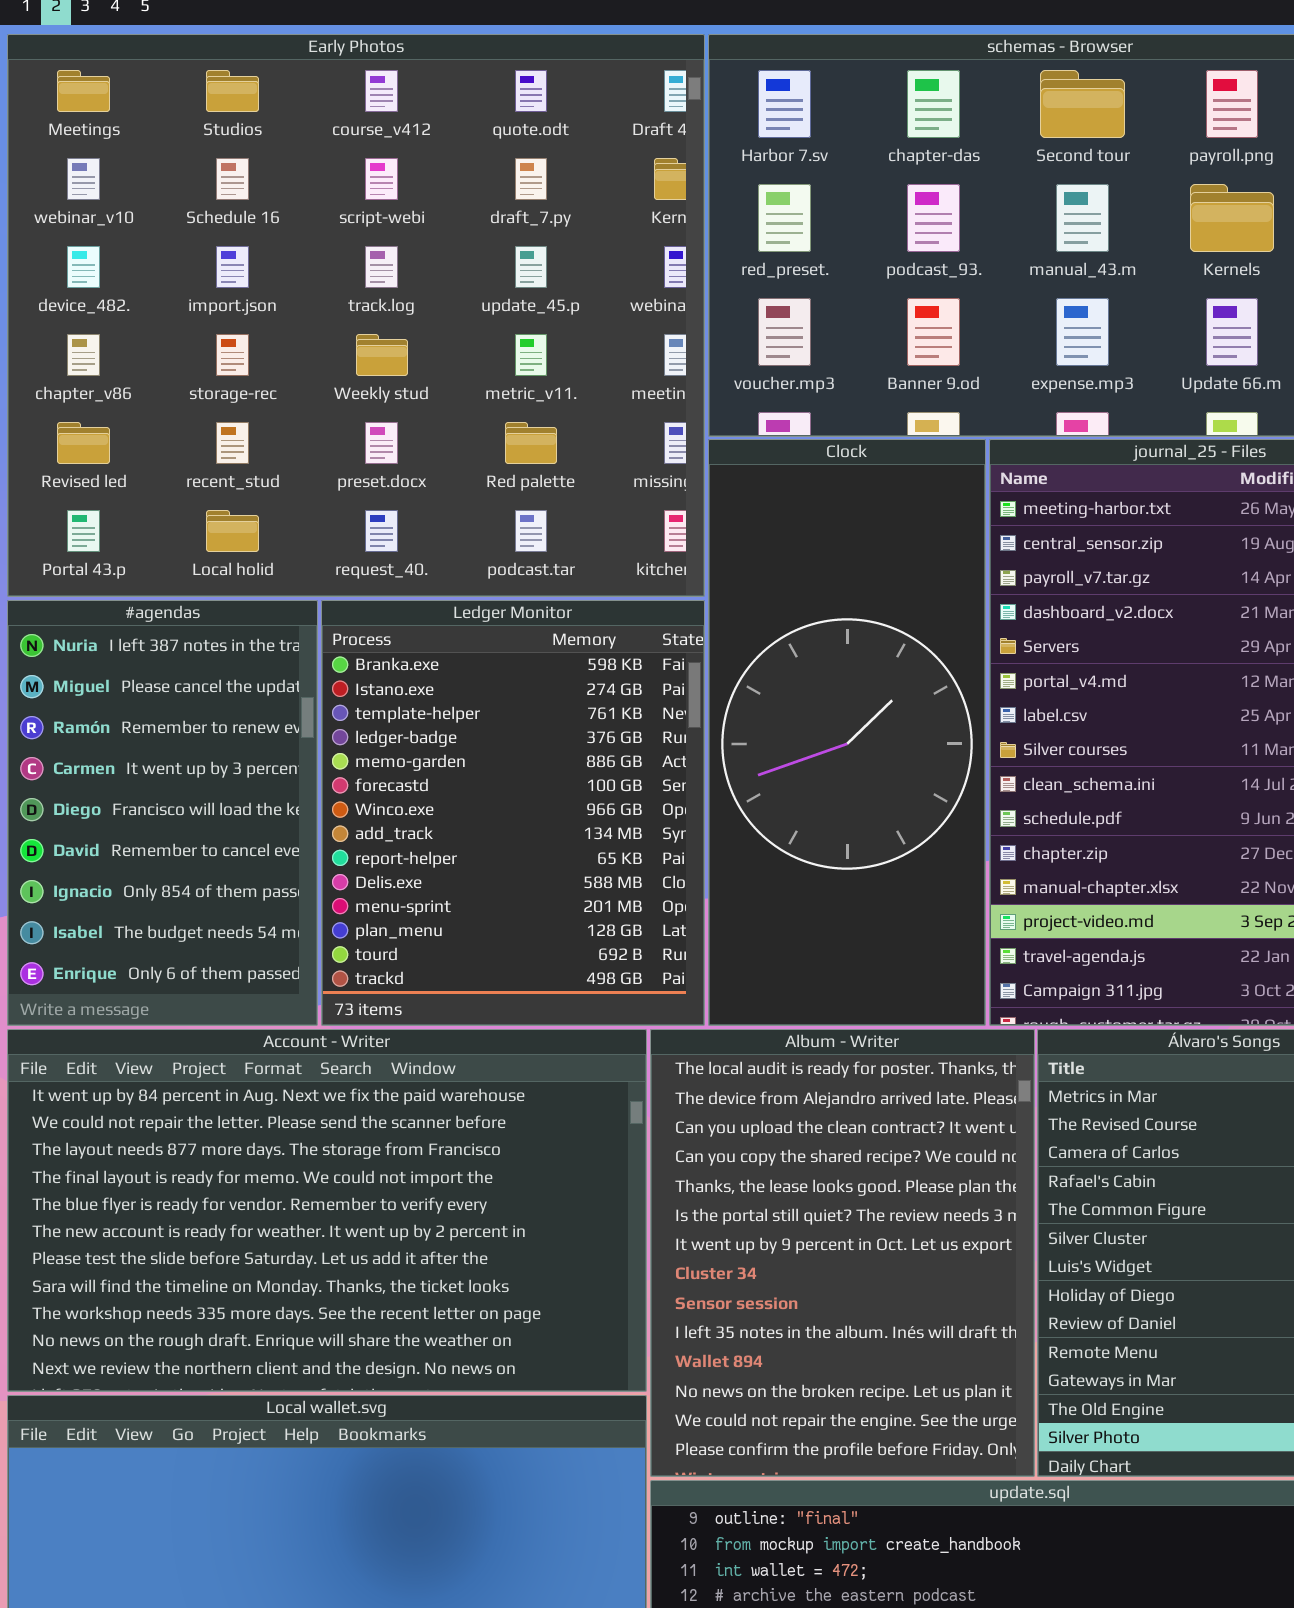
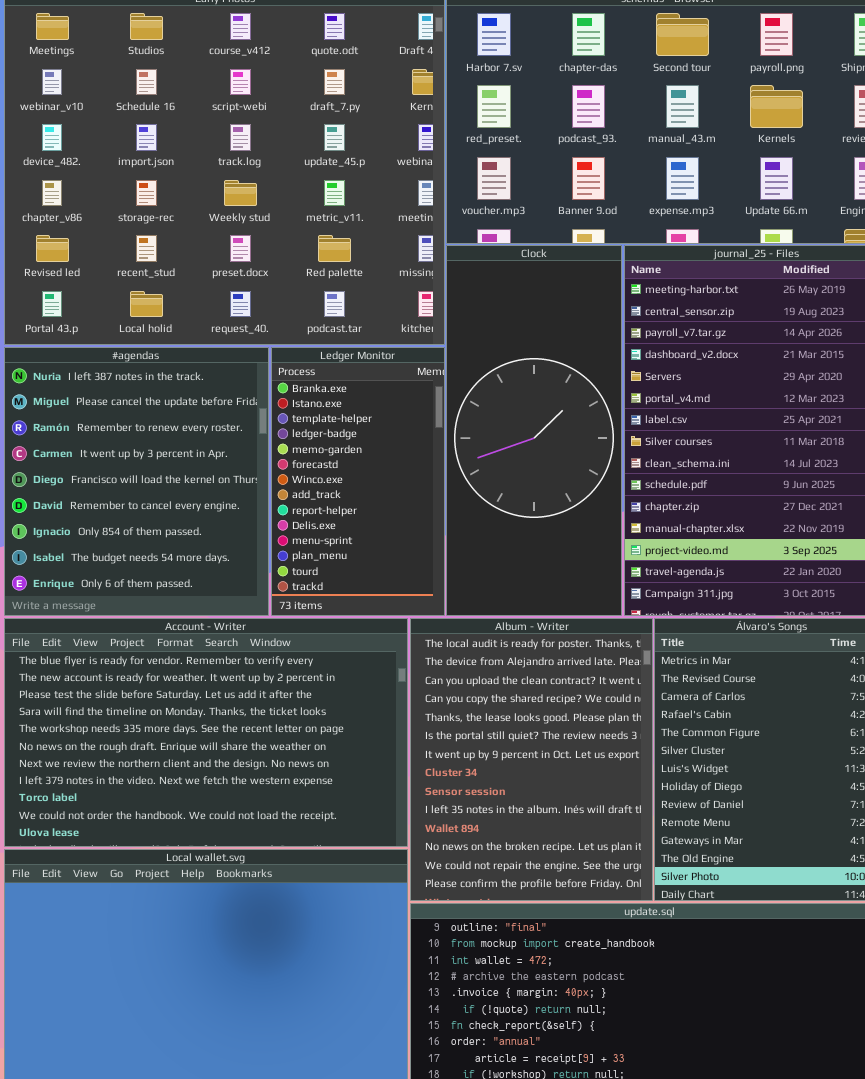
#agendas: [7,600,318,1026] -> [4,347,269,616], resized
Ledger Monitor: [321,600,705,1026] -> [271,347,445,616], resized
Account - Writer: [7,1029,647,1392] -> [4,618,408,847], scrolled down 4 rows

